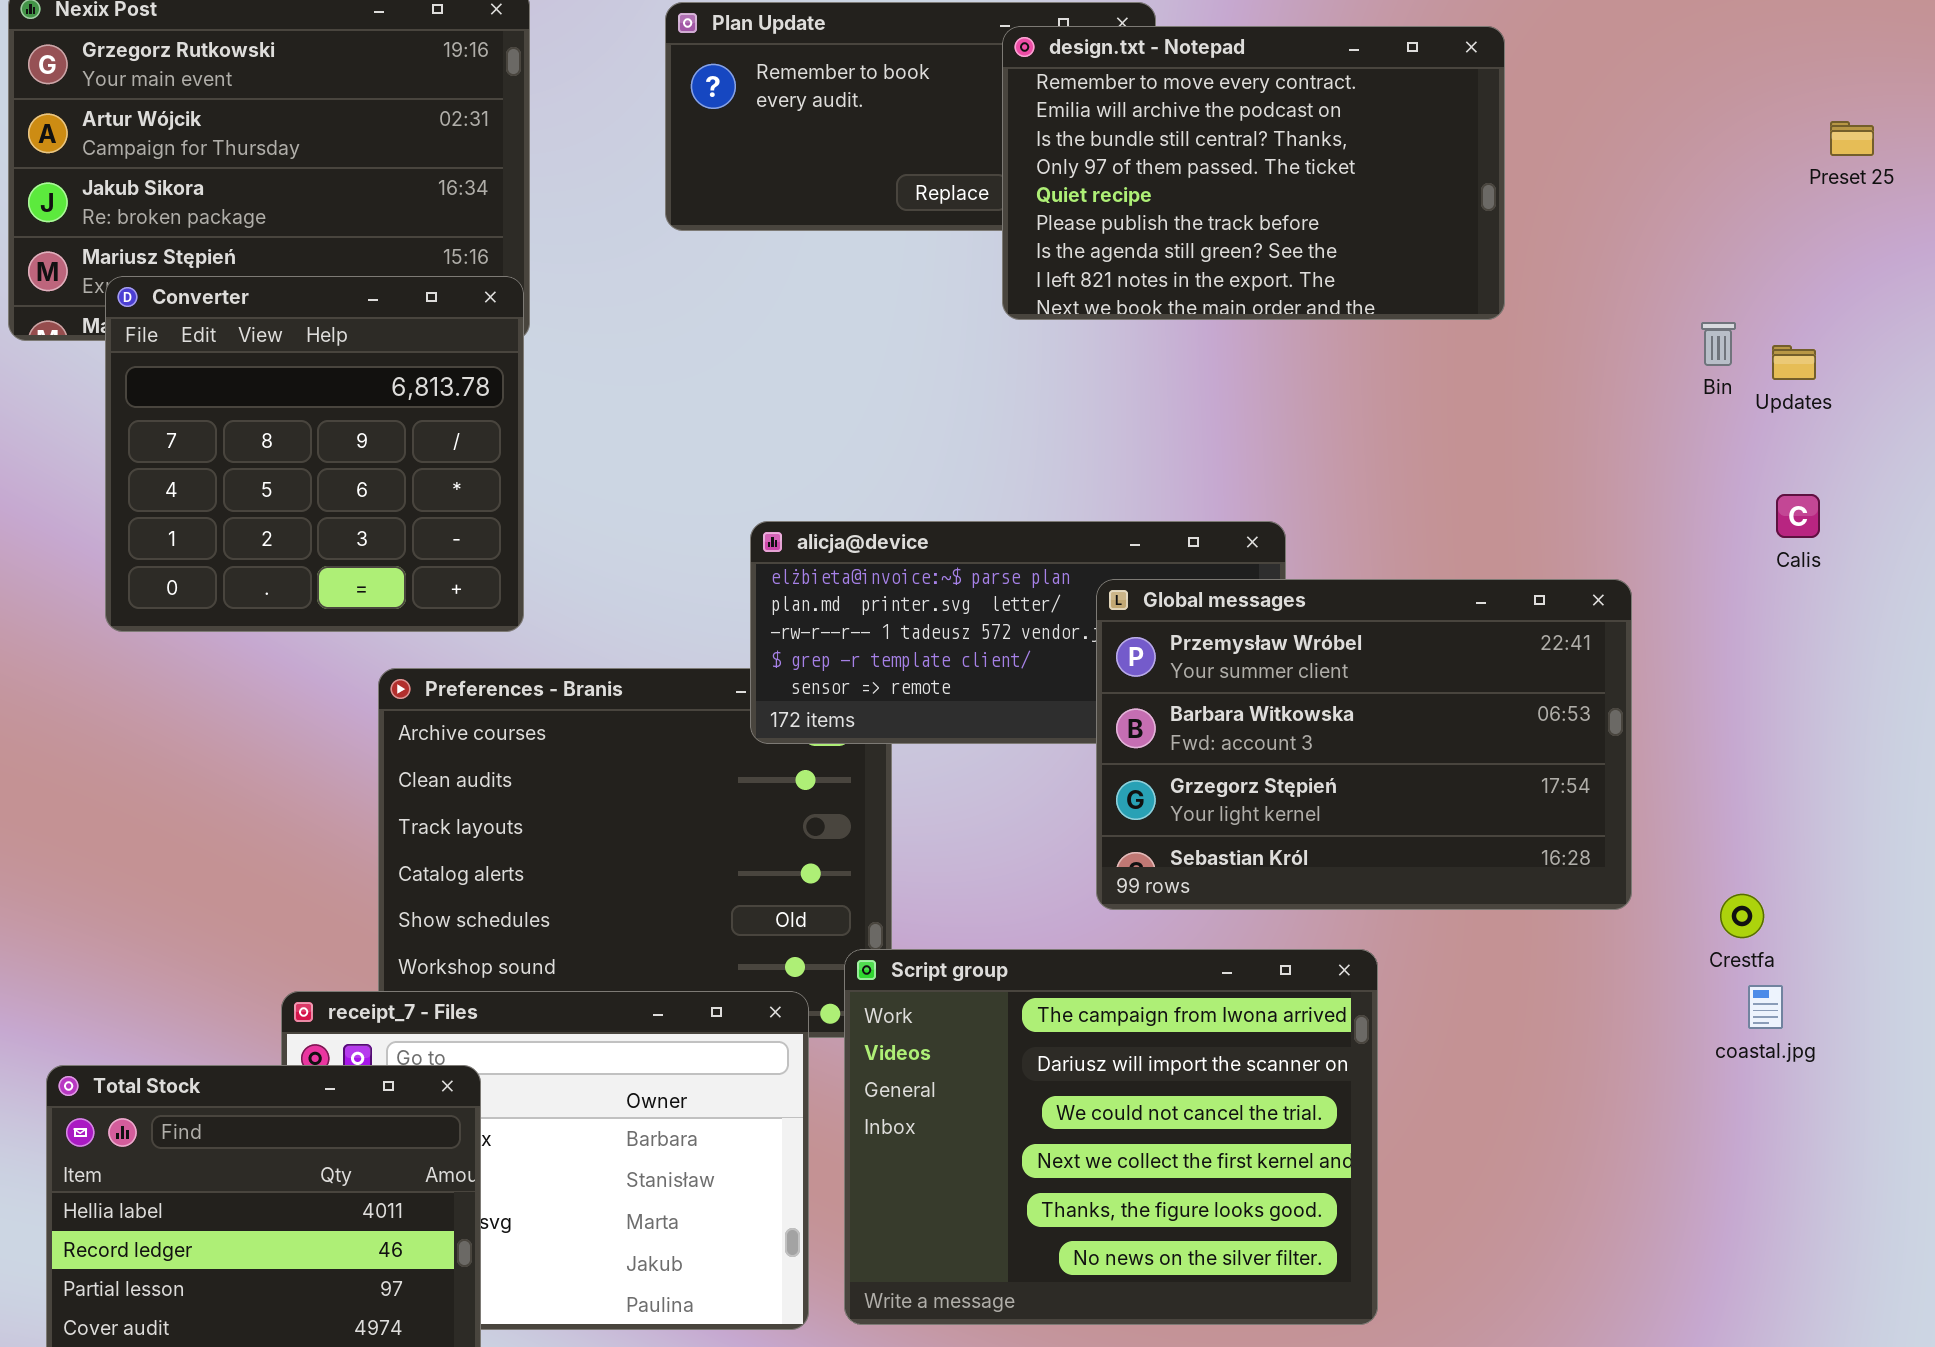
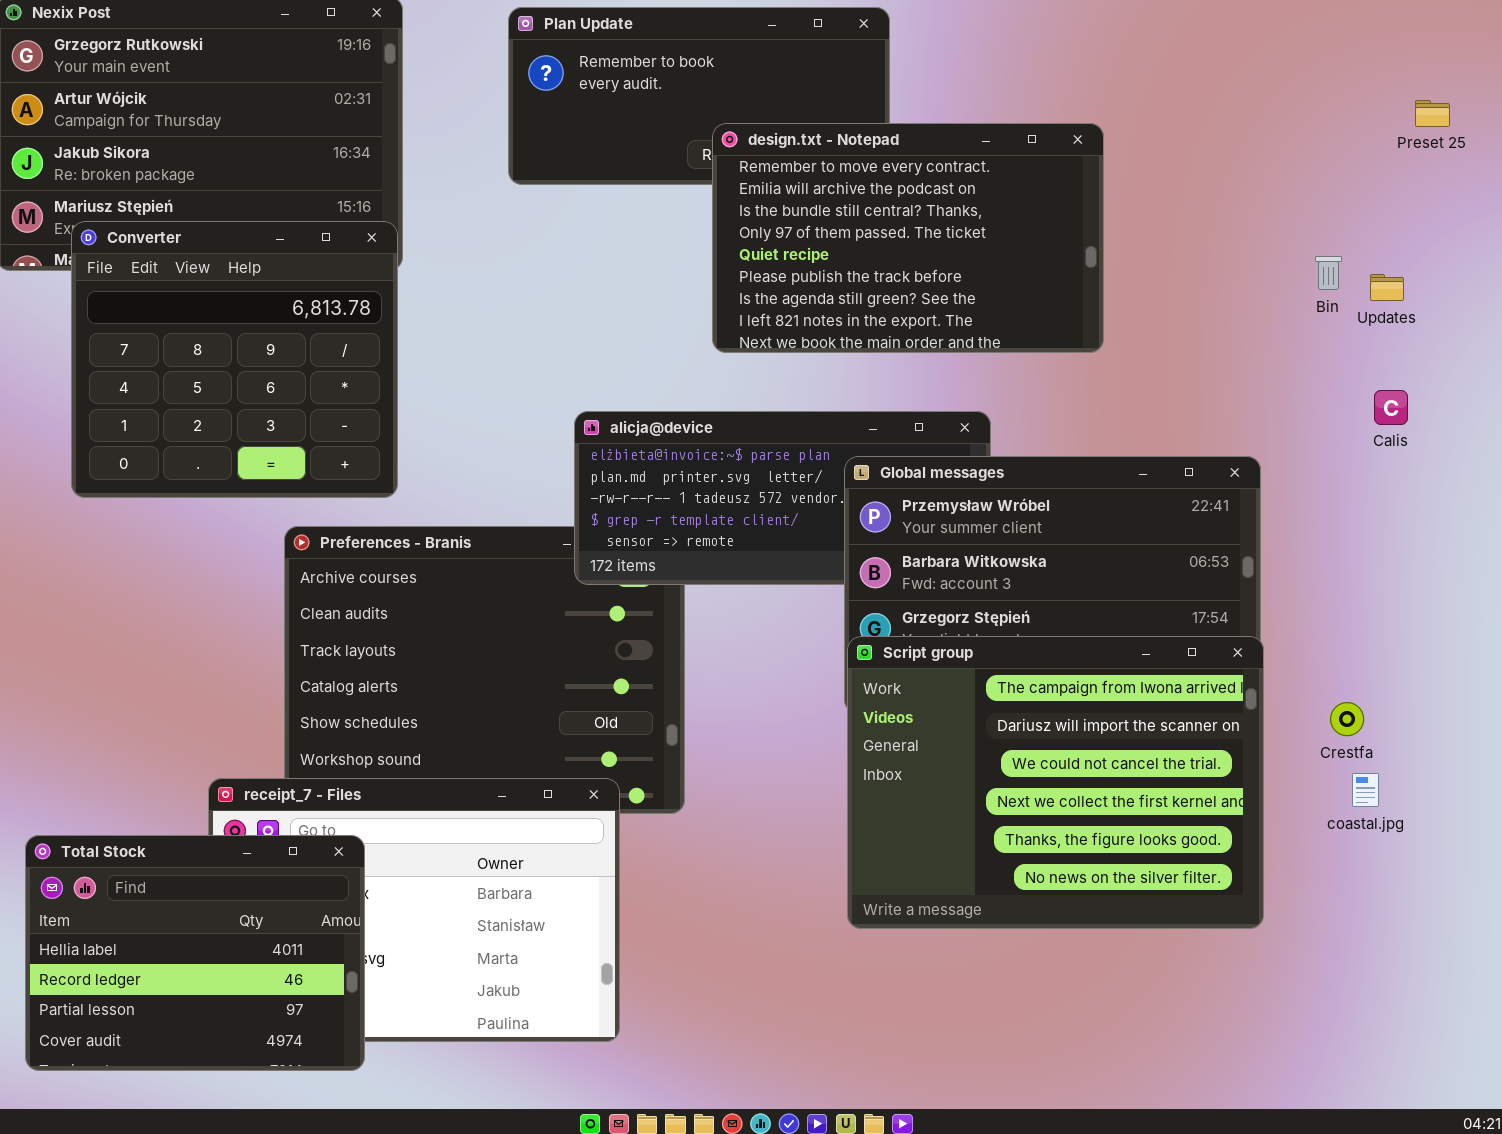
design.txt - Notepad: [1002,26,1505,320] -> [712,123,1104,353], moved
Script group: [844,949,1378,1325] -> [847,636,1264,929], moved

